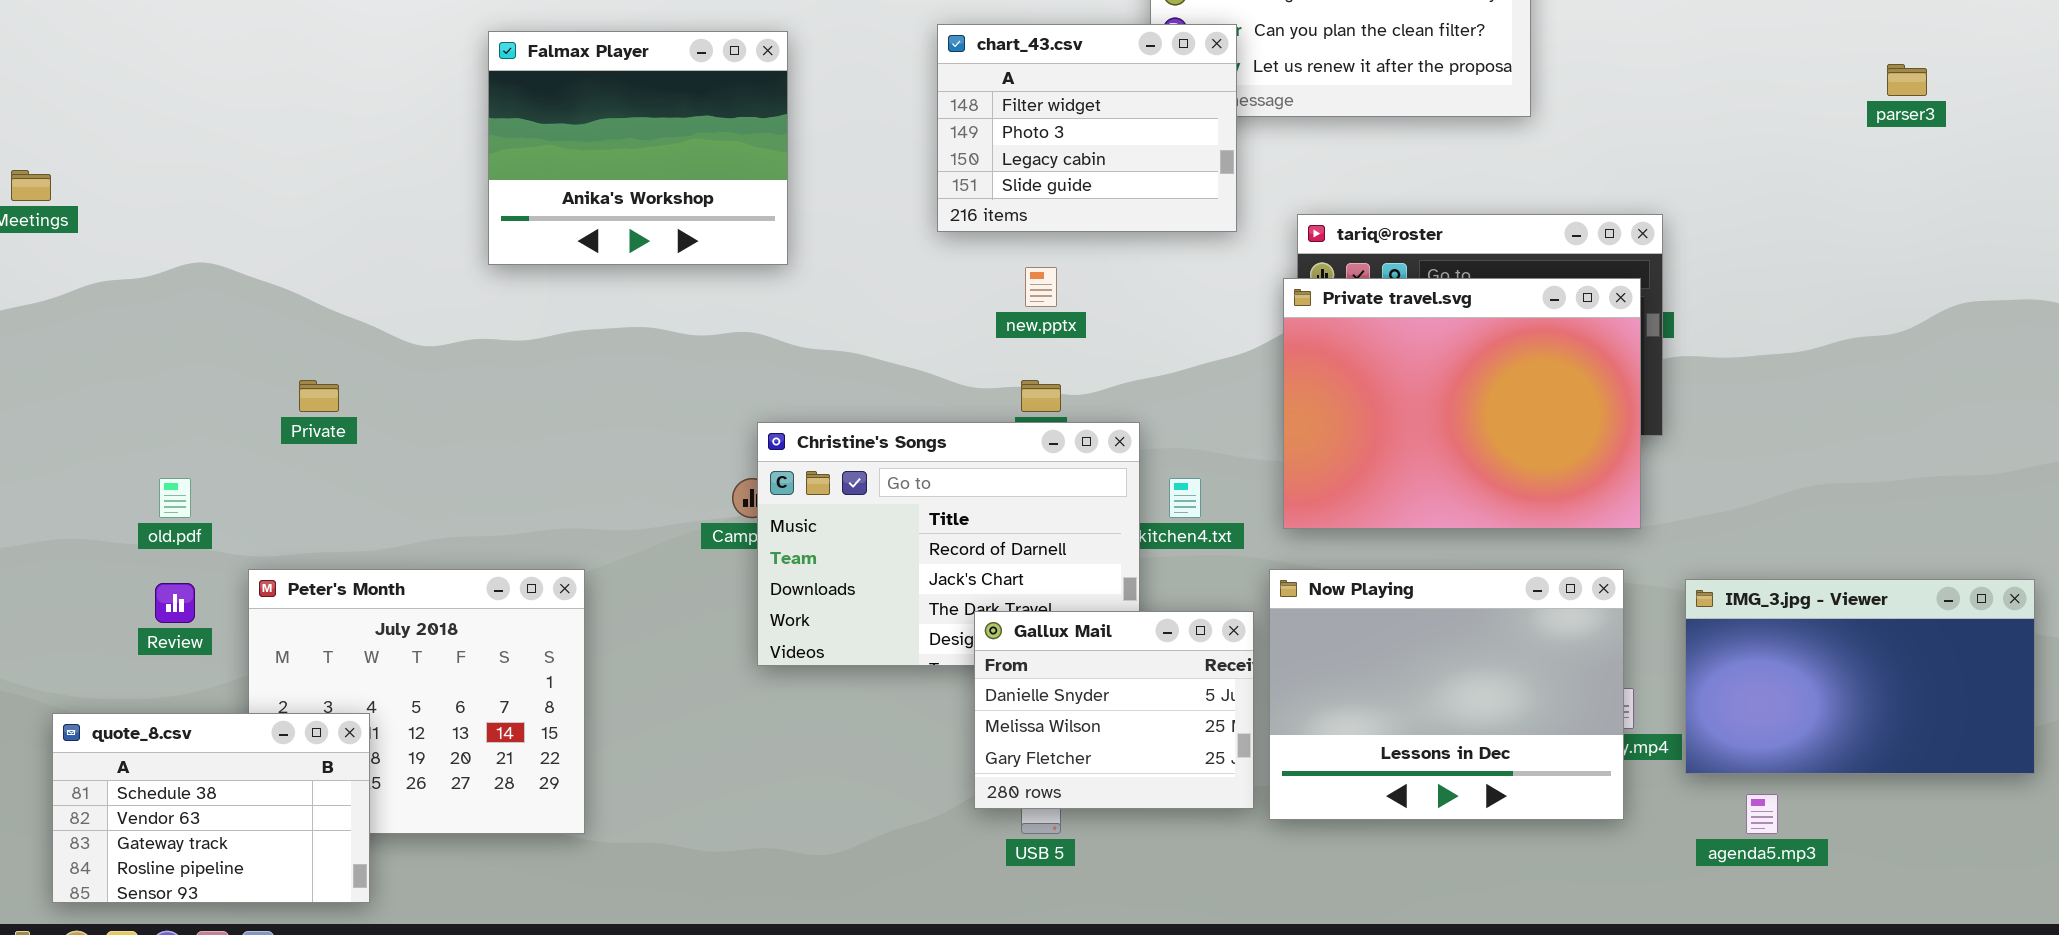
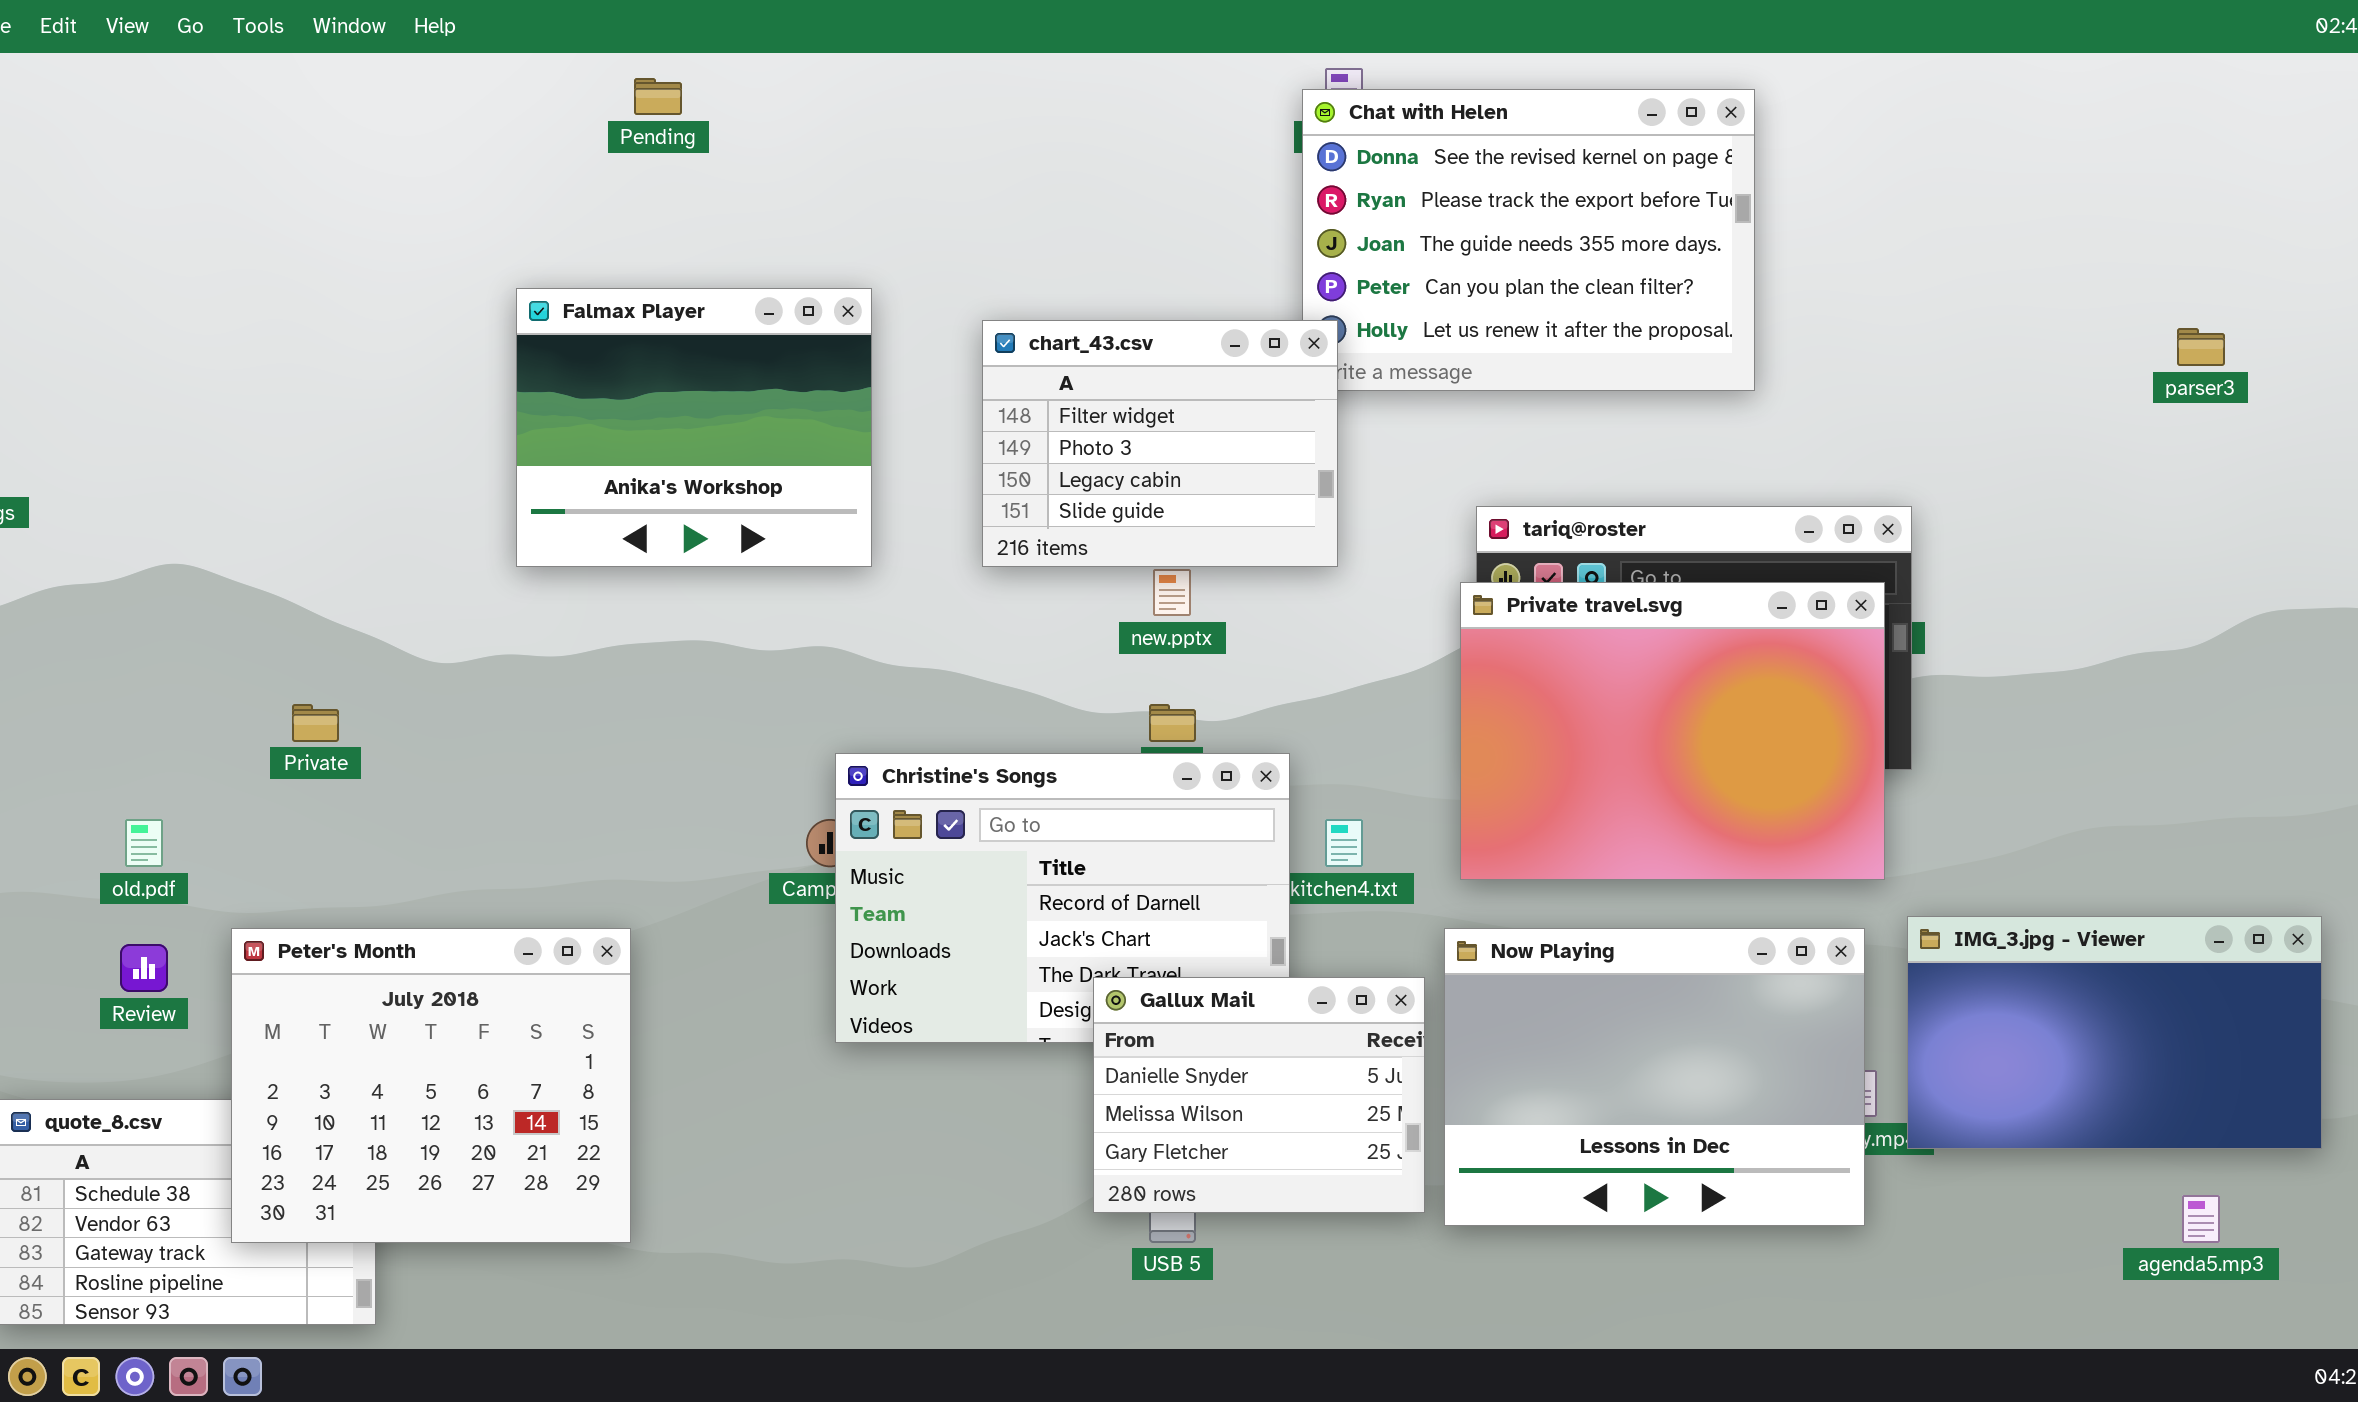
chart_43.csv: [937,24,1237,232] -> [982,320,1338,567], moved
Peter's Month: [248,569,585,834] -> [231,928,631,1243], raised
IMG_3.jpg - Viewer: [1685,579,2035,774] -> [1907,916,2322,1149], moved
agenda5.mp3: [1746,794,1778,834] -> [2182,1195,2220,1243], moved

